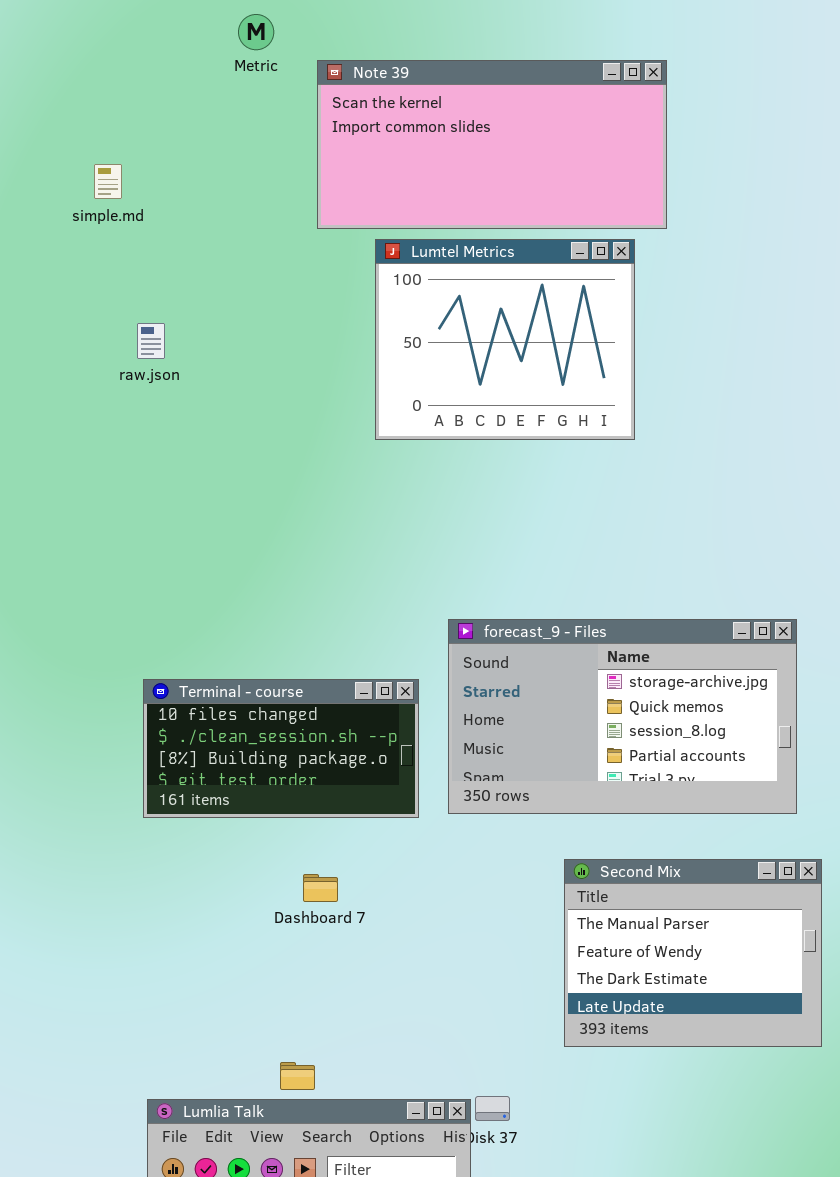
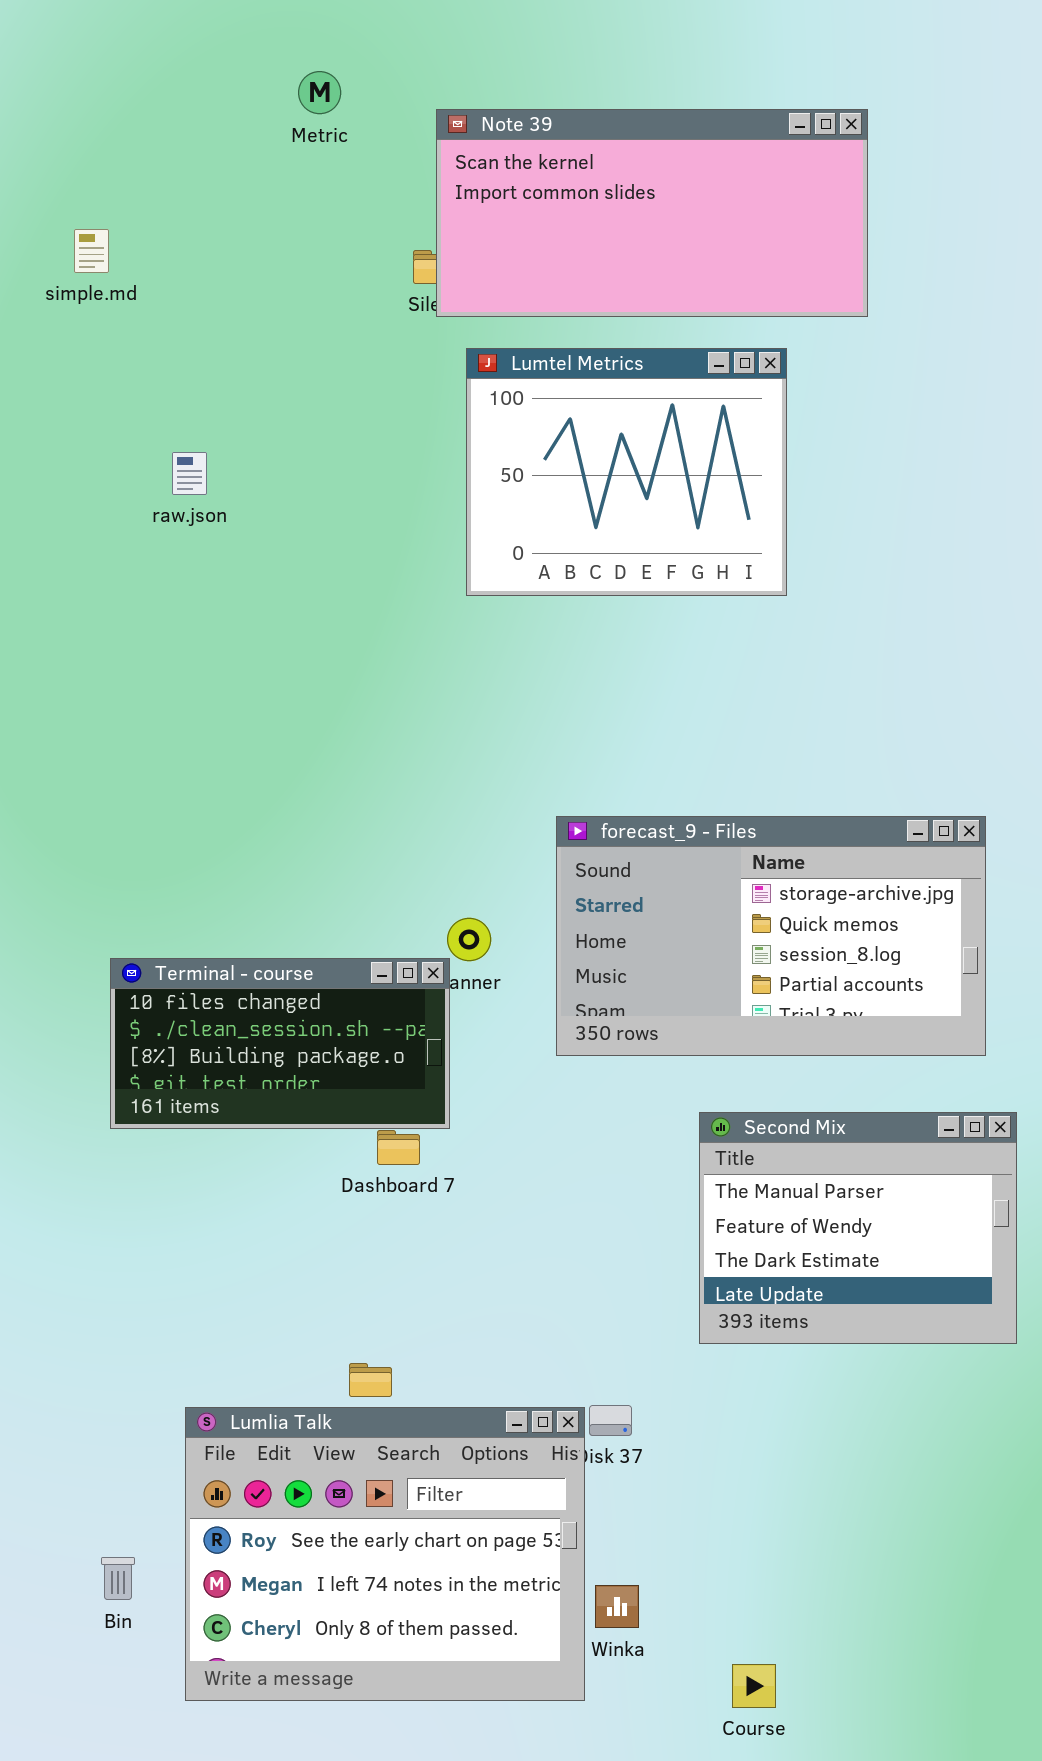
Note 39: [317,60,667,229] -> [436,109,868,317], moved
simple.md: [94,164,122,199] -> [74,229,109,273], moved
Terminal - course: [143,679,419,818] -> [110,958,450,1129], moved

